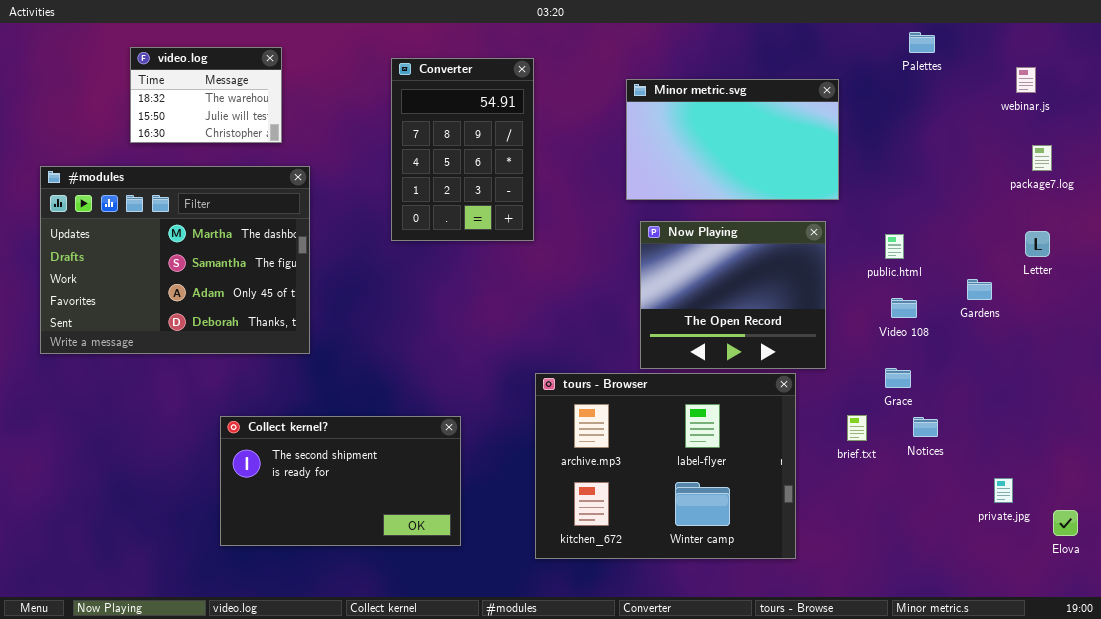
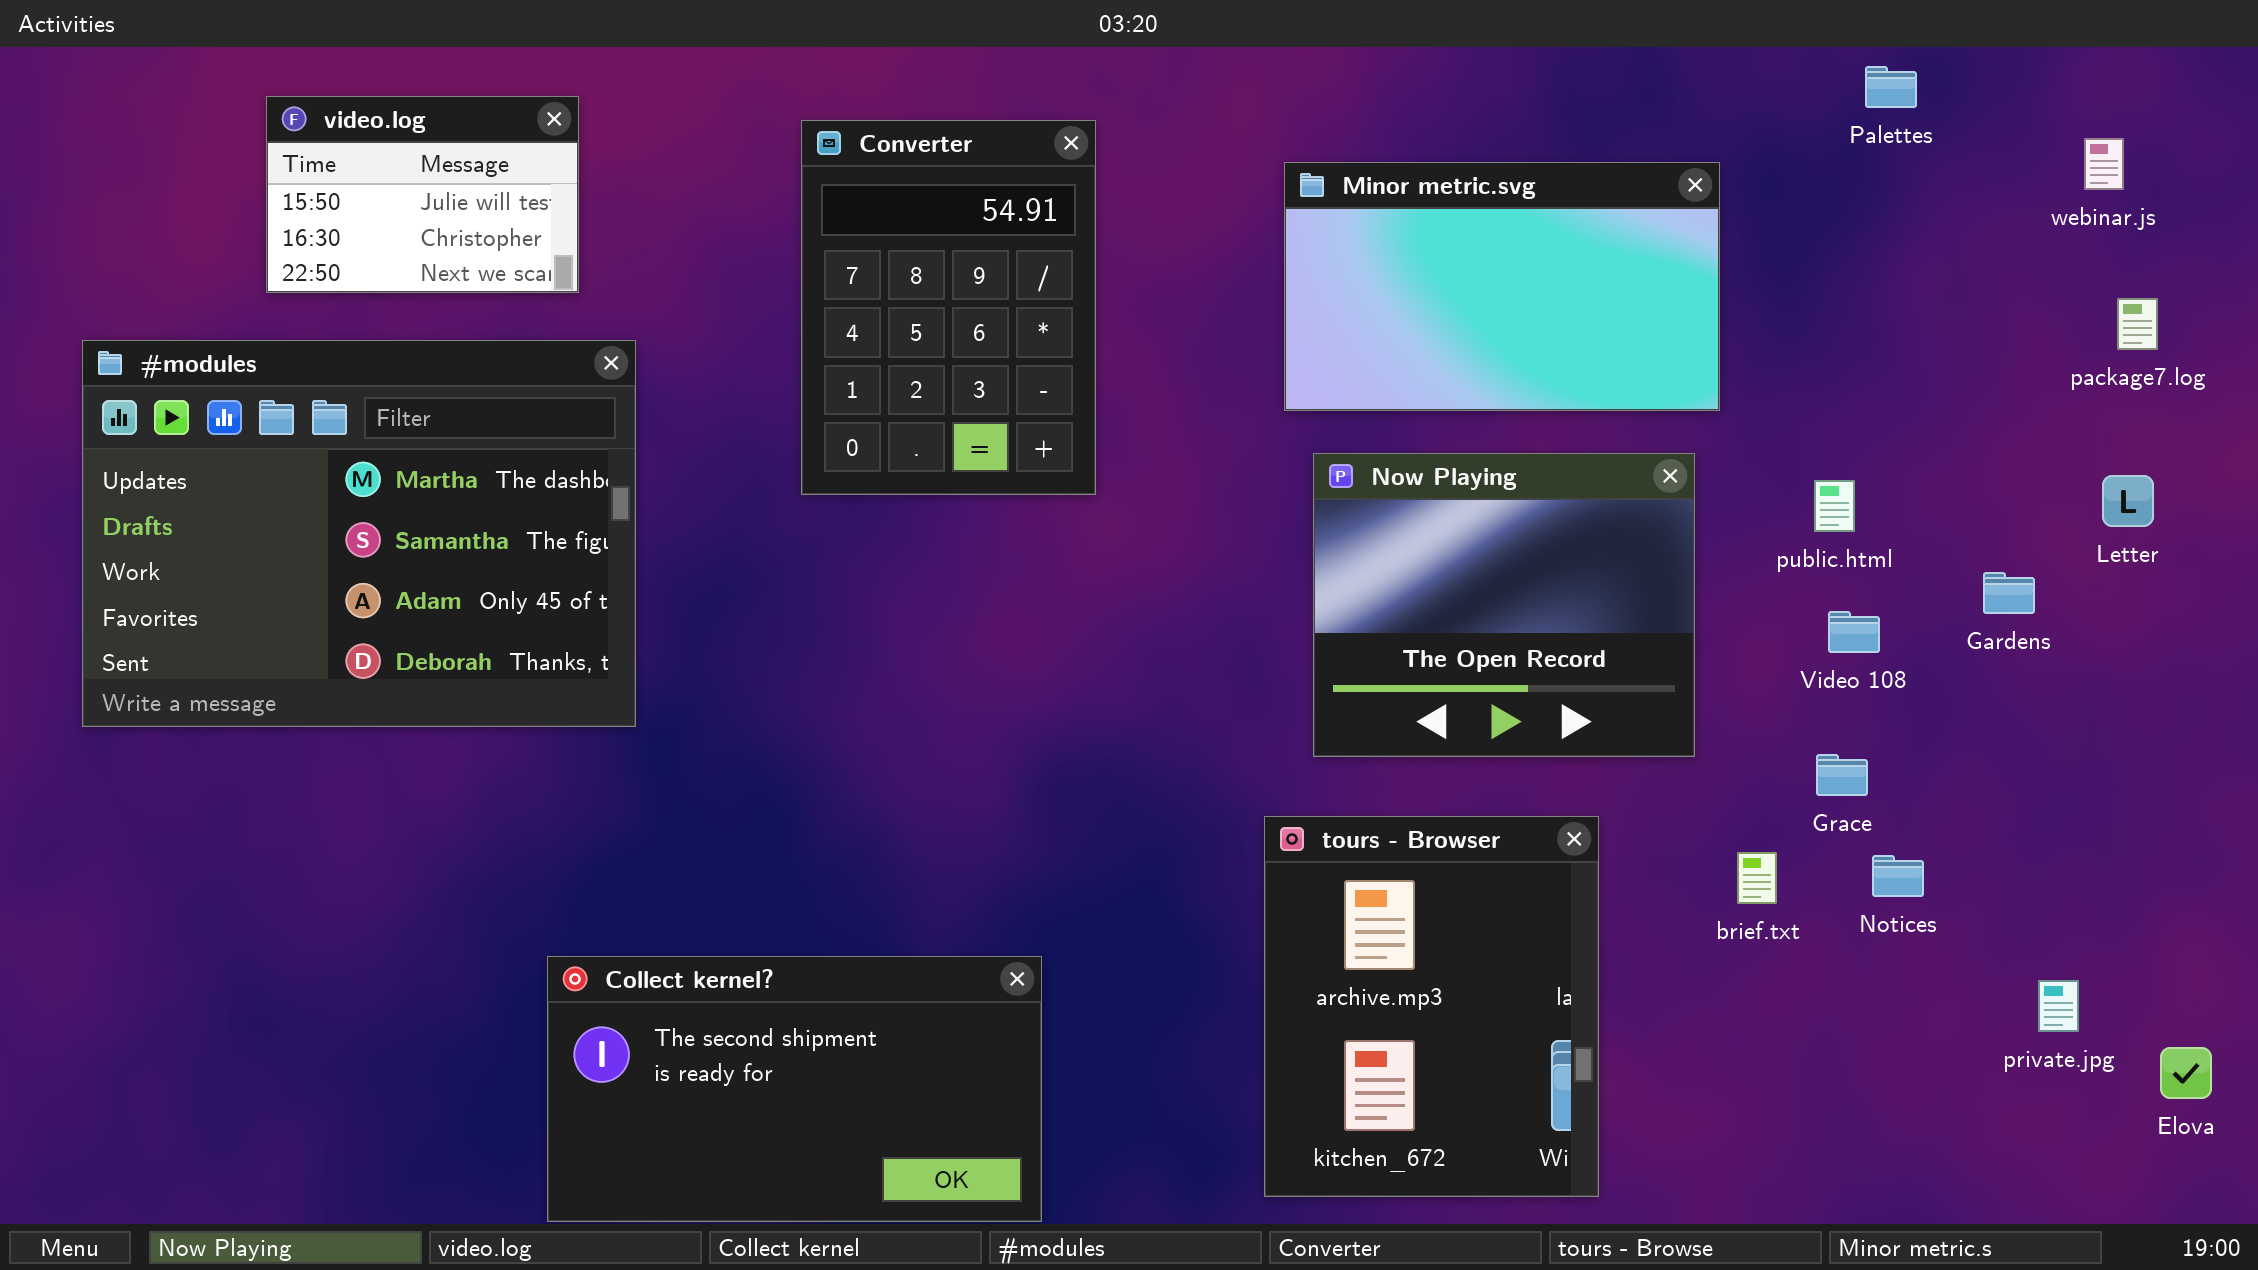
video.log: [130,47,282,143] -> [266,96,579,293], scrolled down 1 row
tours - Browser: [535,373,796,559] -> [1264,816,1599,1197], moved, resized
Collect kernel?: [220,416,461,546] -> [547,956,1042,1222], moved

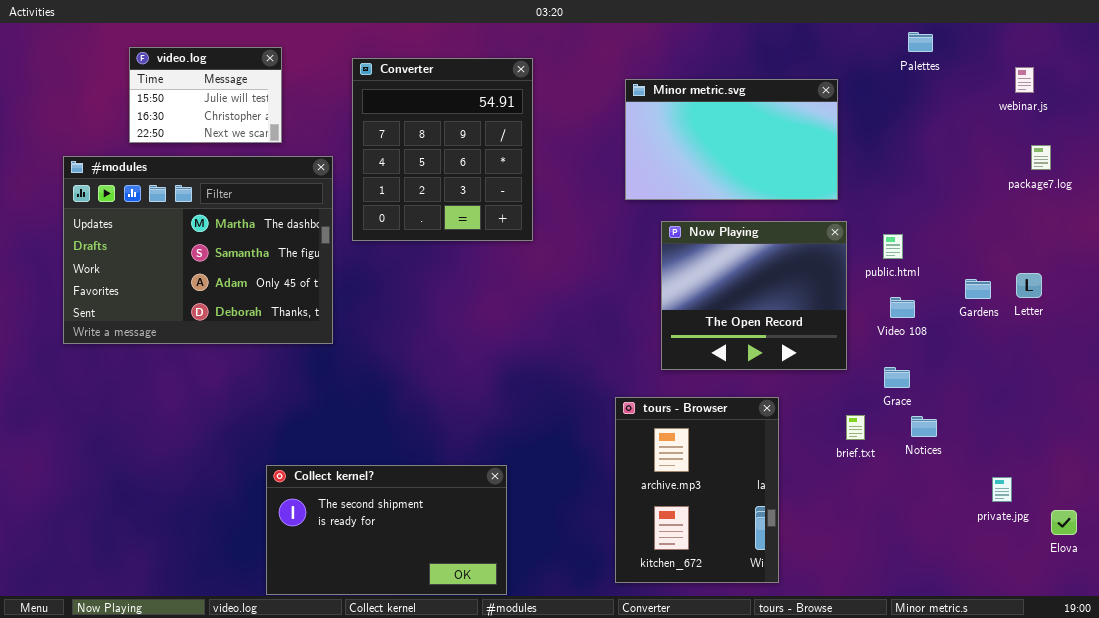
Converter: [801,120,1096,495] -> [352,58,533,241], resized
#modules: [82,340,636,727] -> [63,156,333,344], moved
Now Playing: [1313,453,1695,757] -> [661,221,847,370], moved
Letter: [2102,475,2154,527] -> [1016,273,1042,298], moved

